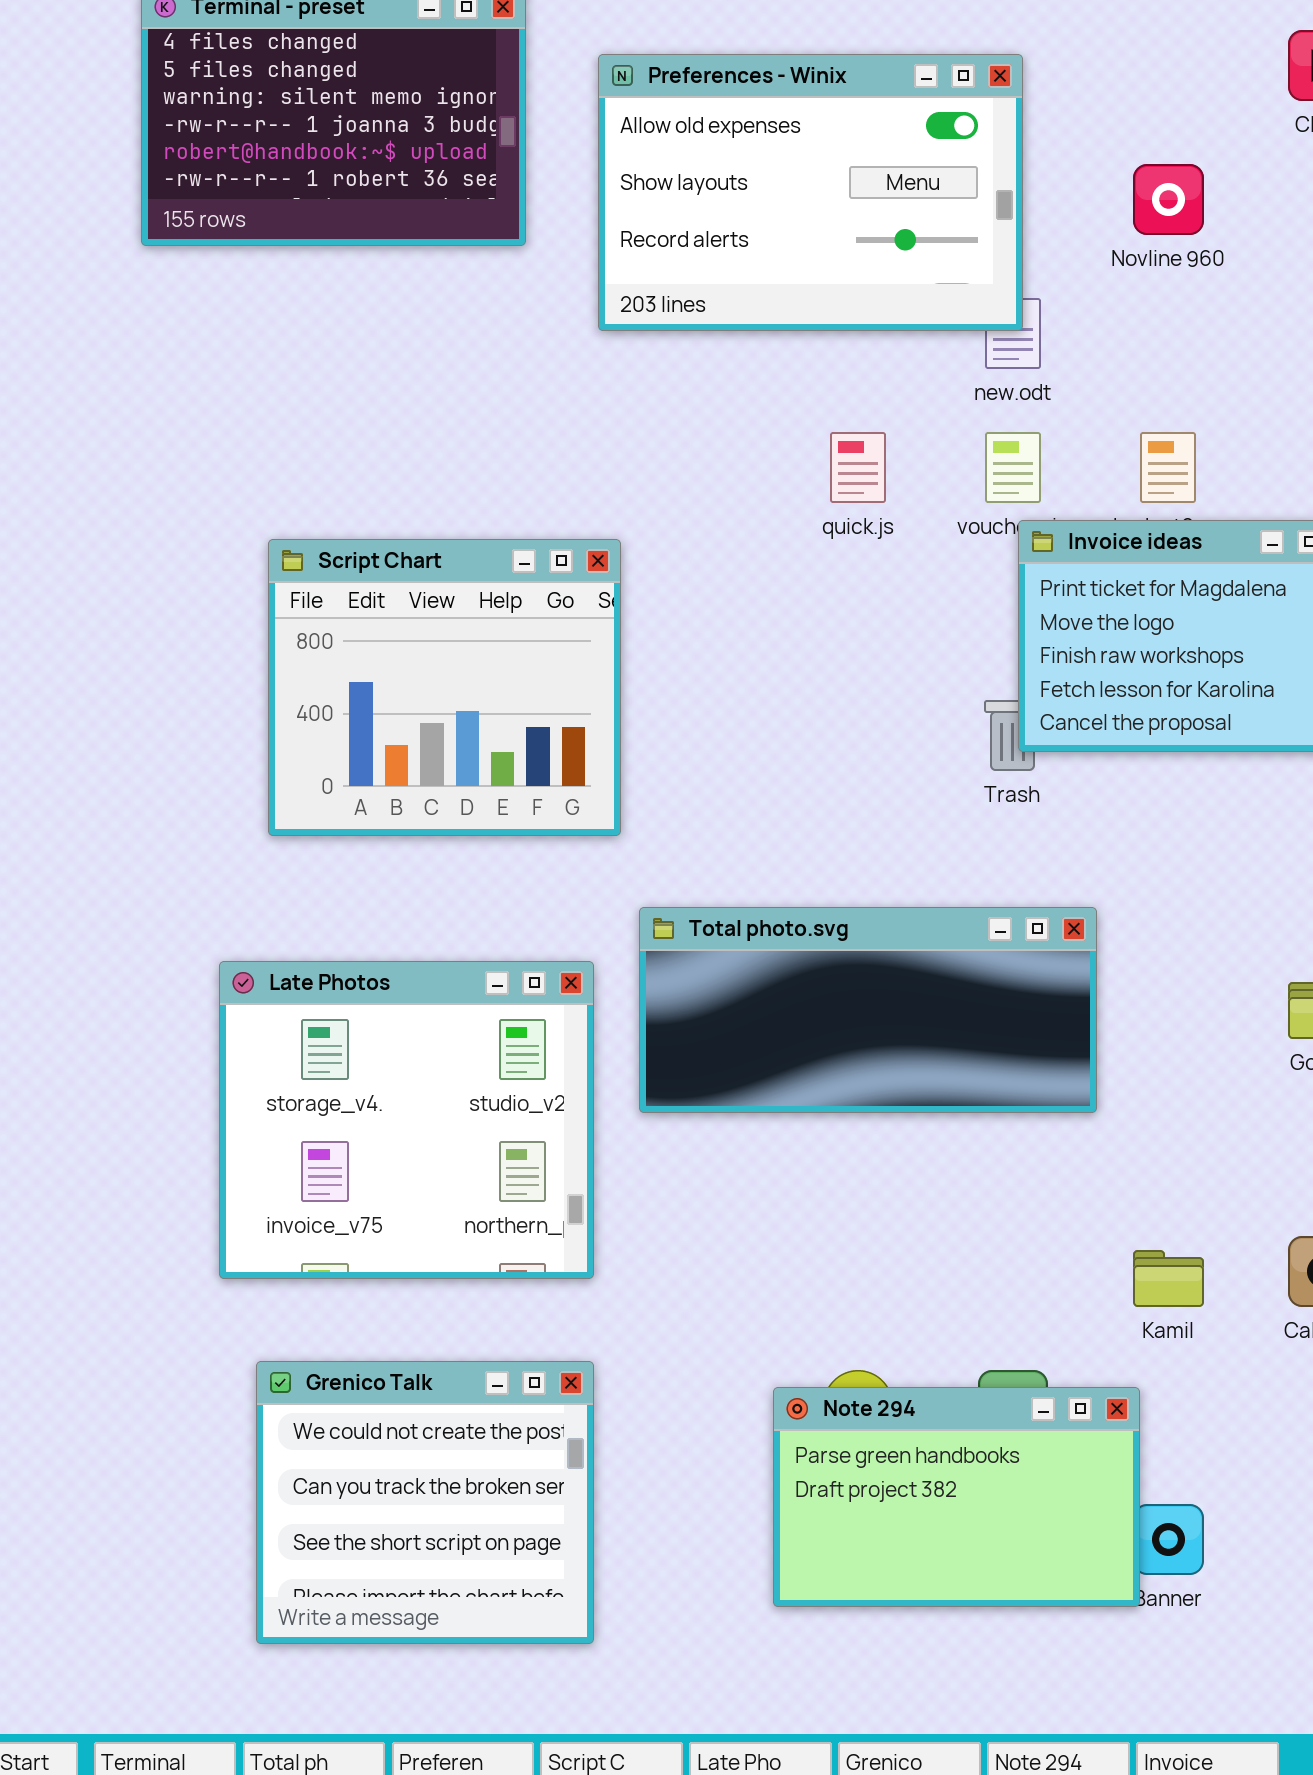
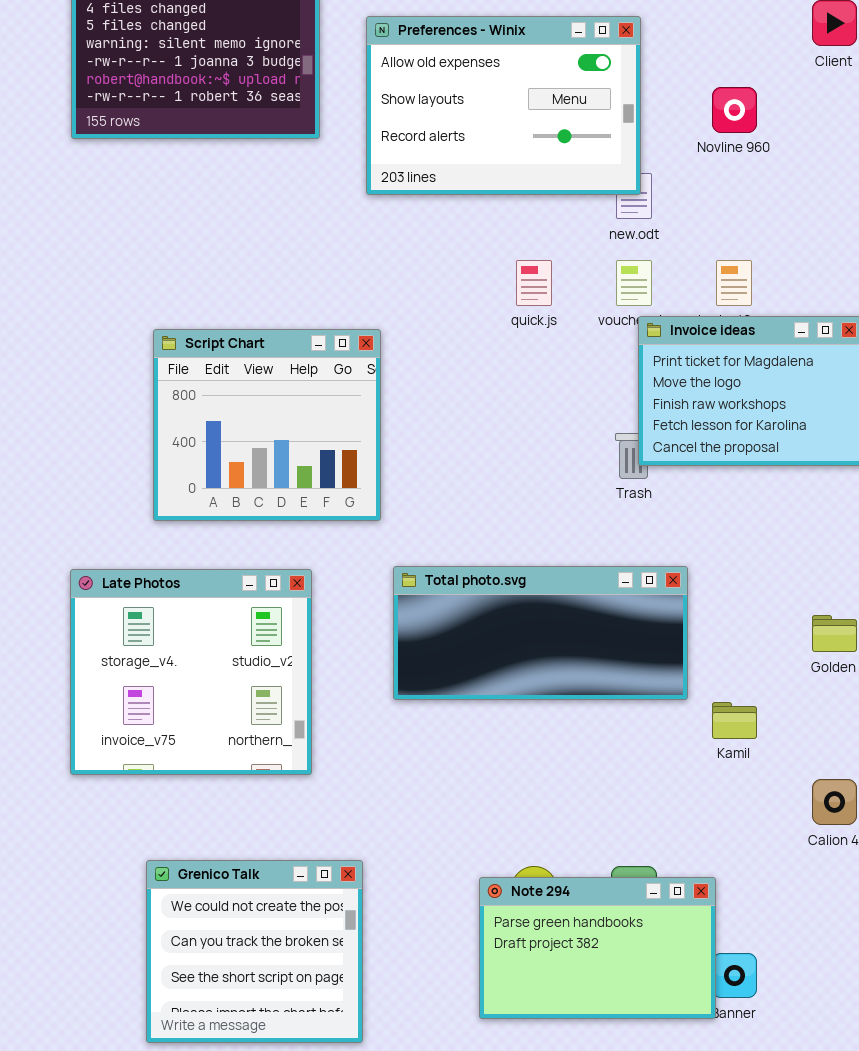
Late Photos: [219,961,594,1279] -> [70,569,312,775], moved
Kamil: [1133,1250,1204,1307] -> [712,702,757,739], moved

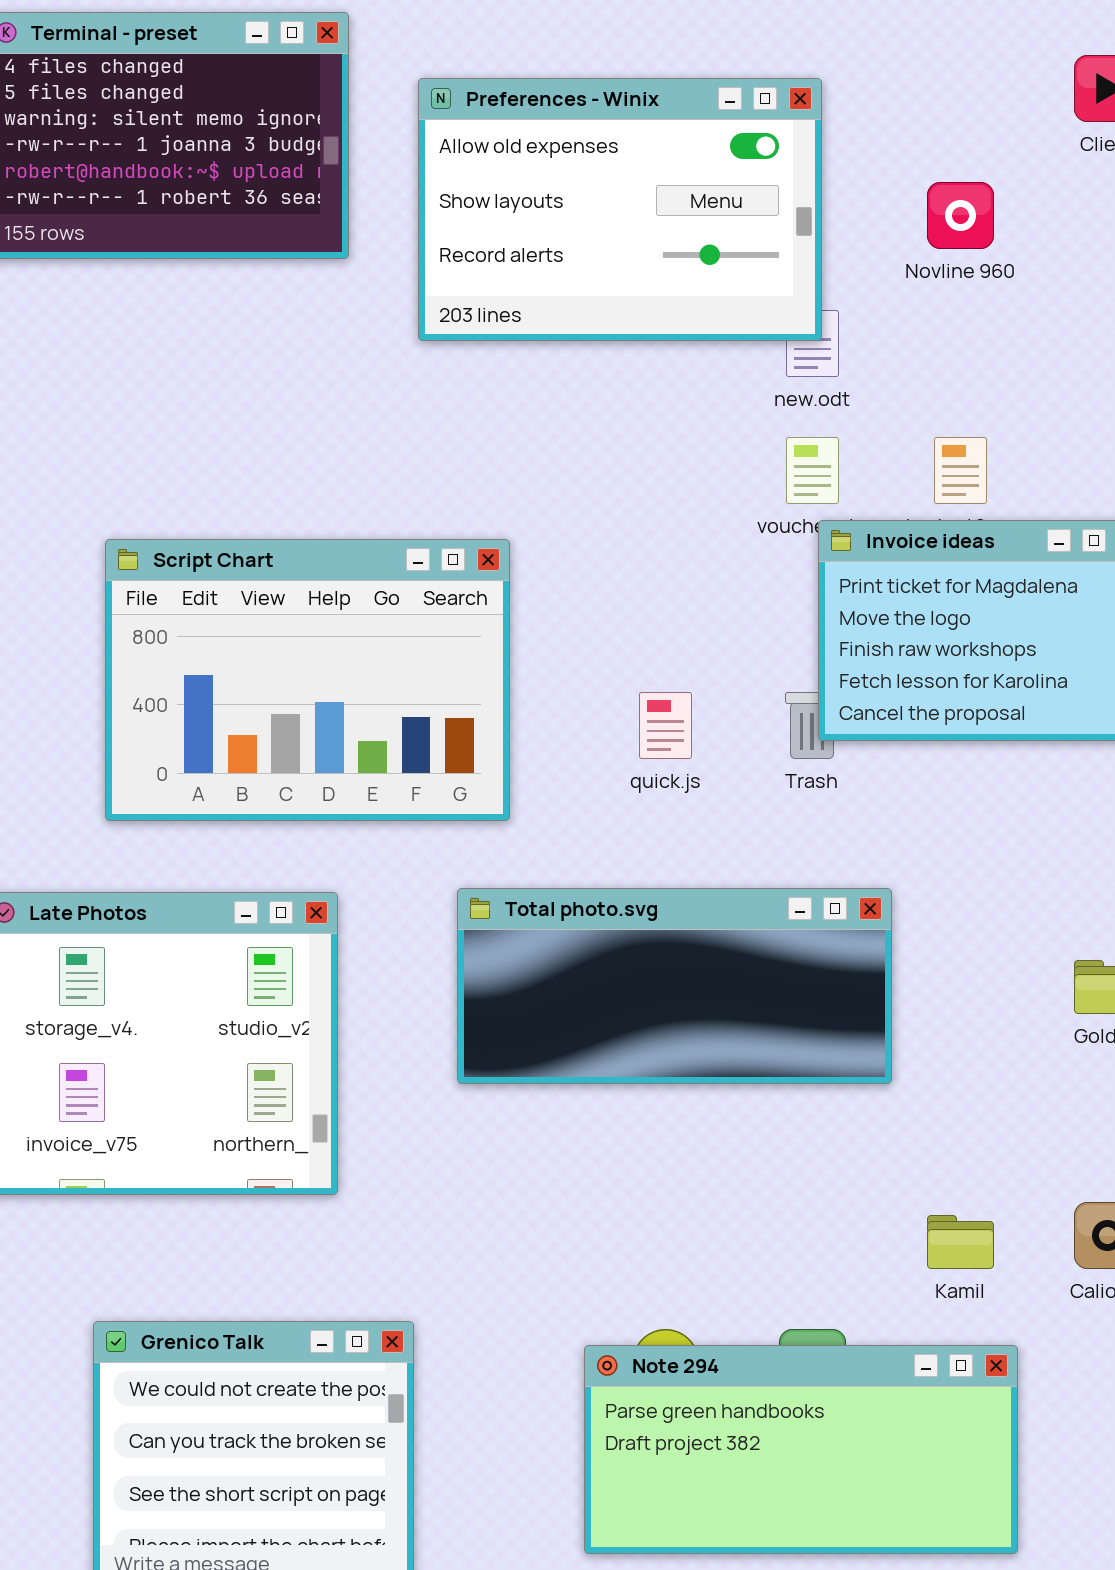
quick.js: [516,260,552,306] -> [639,692,692,759], moved
Script Chart: [153,329,381,521] -> [105,539,510,821], resized
Kamil: [712,702,757,739] -> [927,1215,994,1269], moved
Note 294: [479,877,716,1019] -> [584,1345,1018,1554], resized

